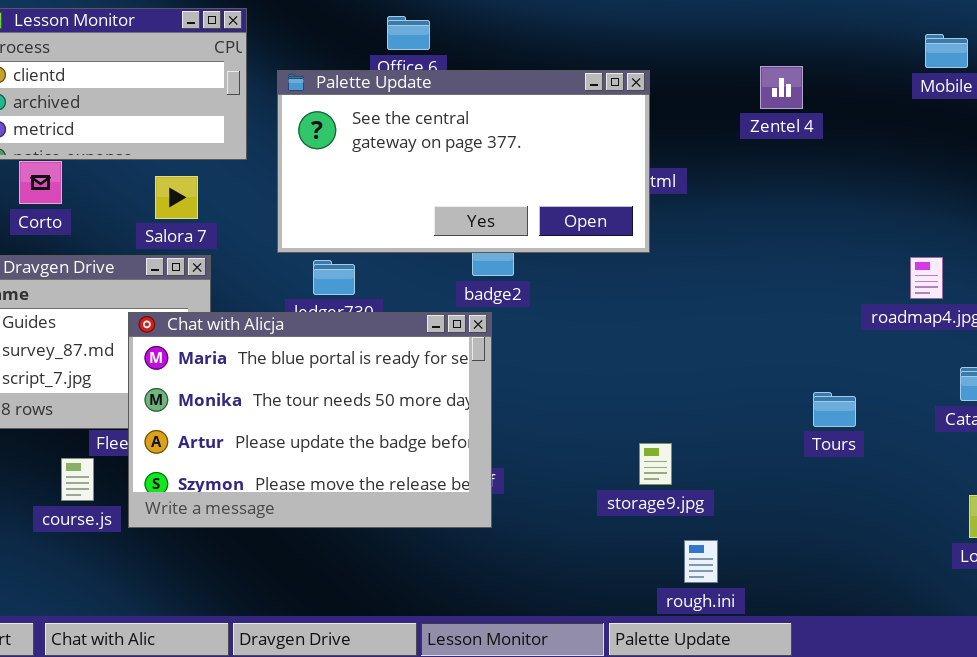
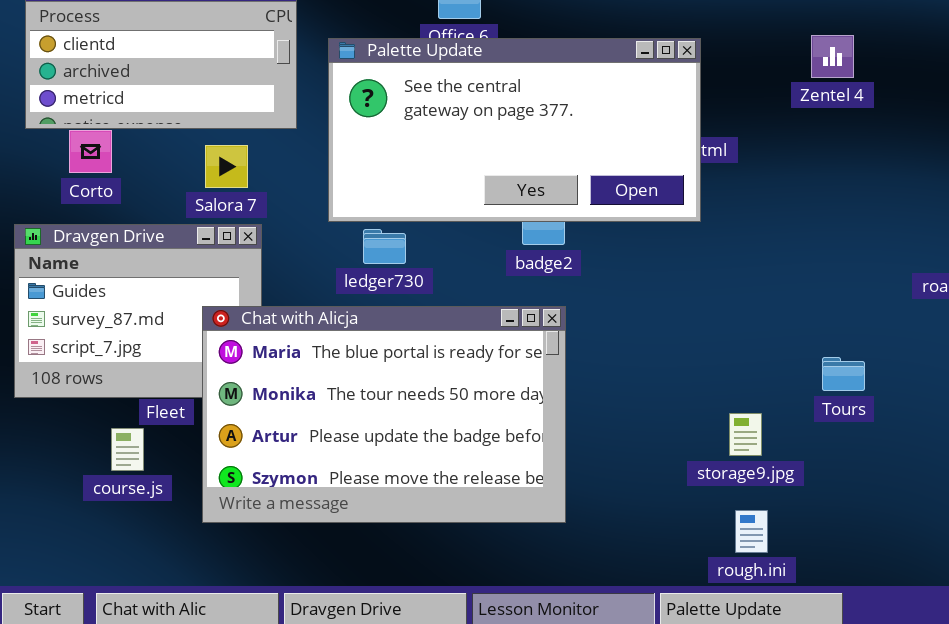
Chat with Alicja: [128,312,492,528] -> [202,306,566,523], moved
Tours: [813,392,856,427] -> [822,357,865,391], moved
storage9.jpg: [639,443,672,485] -> [729,413,762,456], moved

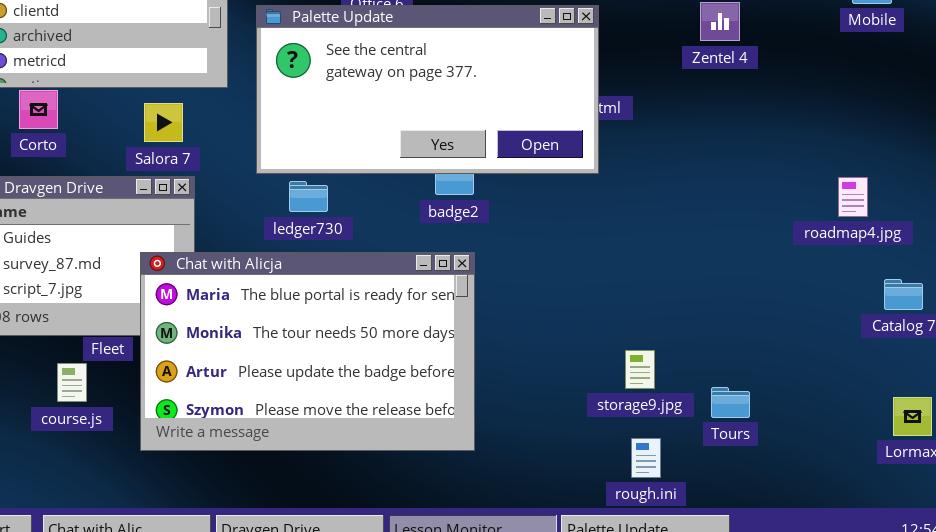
Tours: [822,357,865,391] -> [711,387,750,418], moved

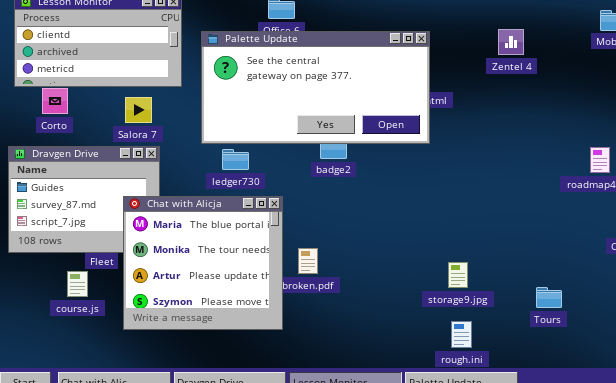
Chat with Alicja: [140,252,475,451] -> [123,196,283,330], resized
Tours: [711,387,750,418] -> [536,287,562,308], moved

